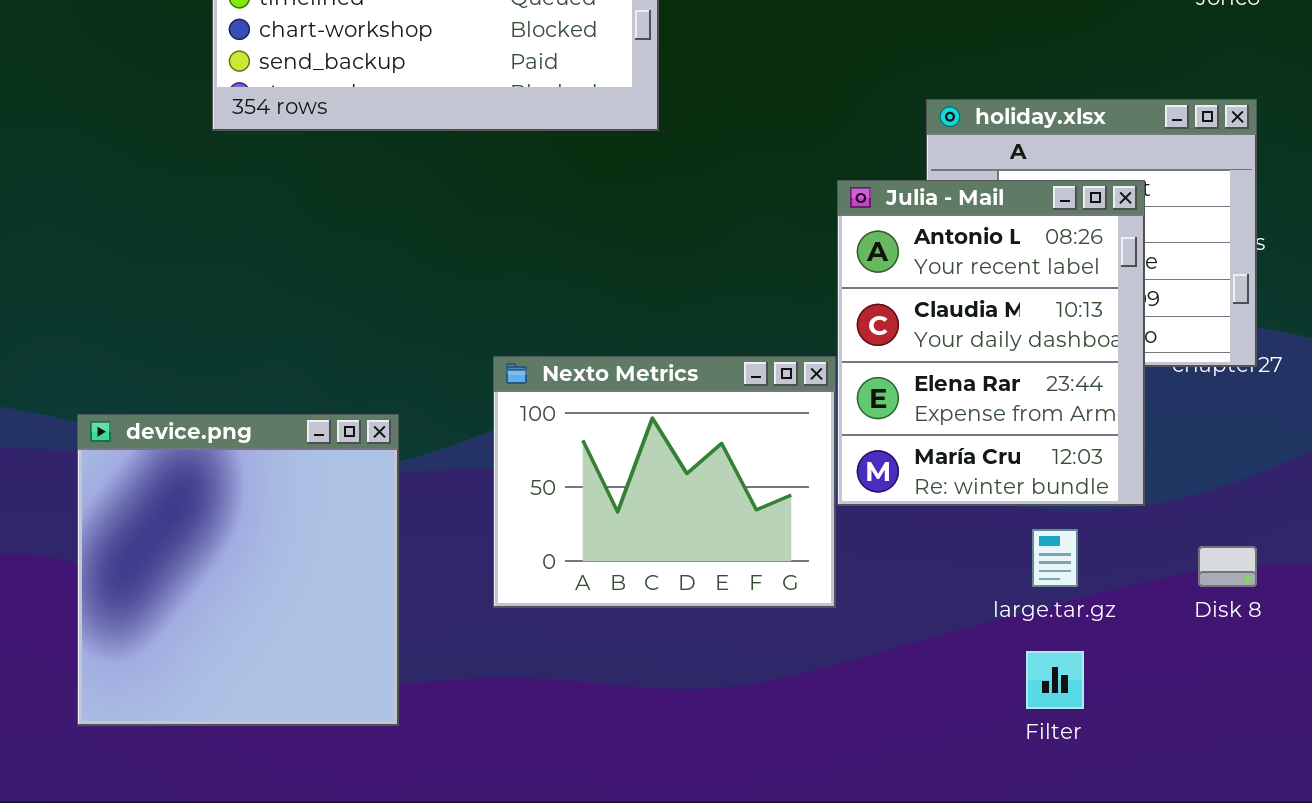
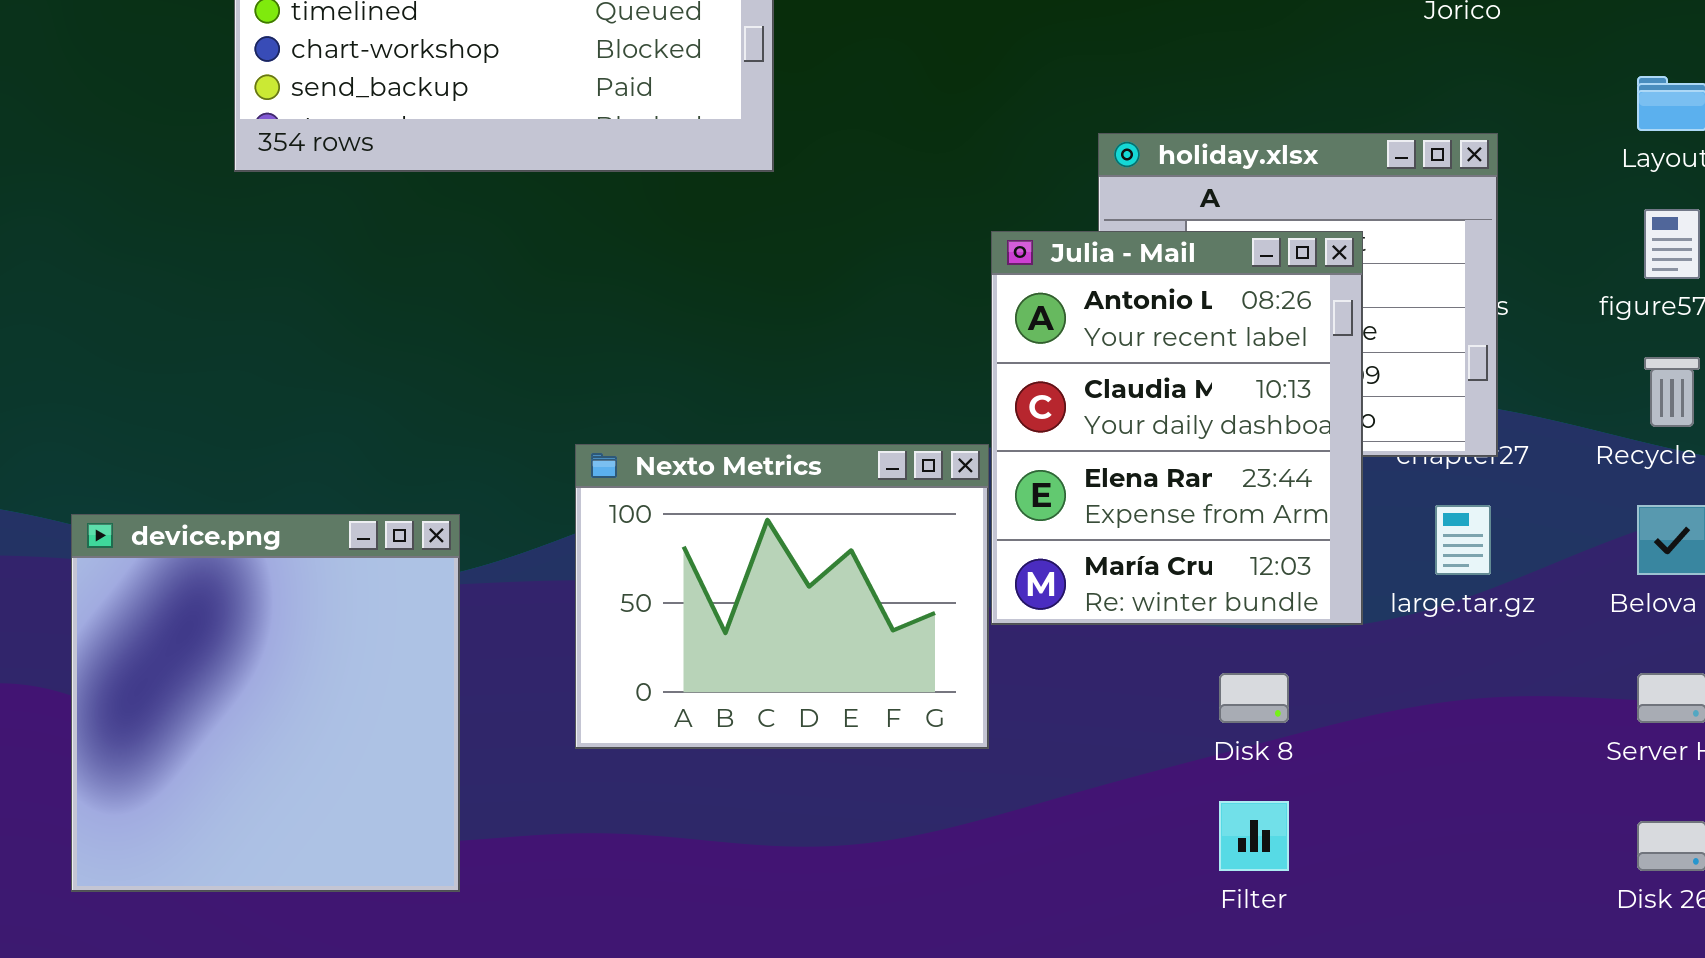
large.tar.gz: [1032,529,1078,587] -> [1435,505,1491,575], moved
Disk 8: [1198,546,1257,587] -> [1219,673,1289,723], moved

